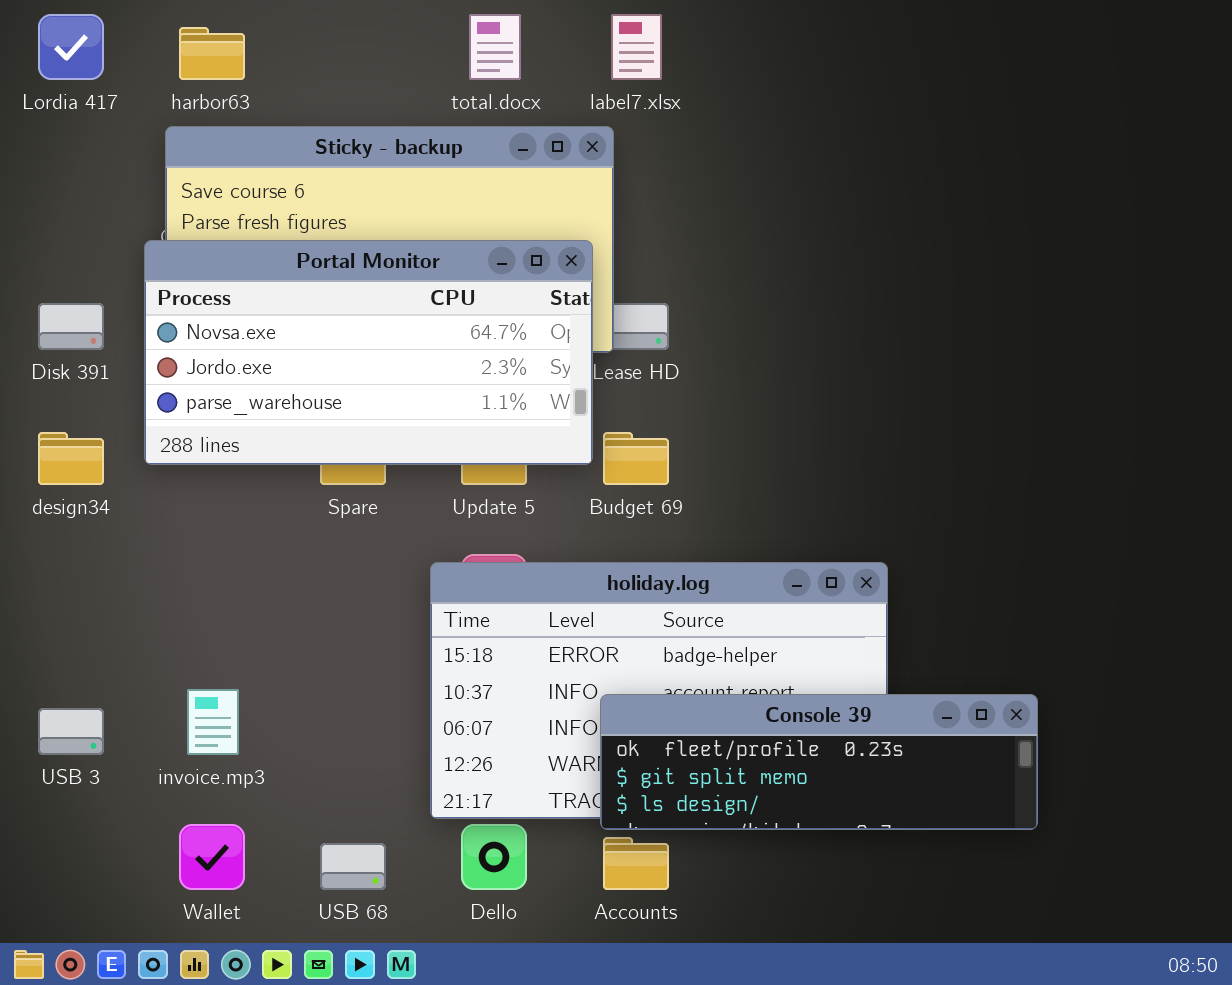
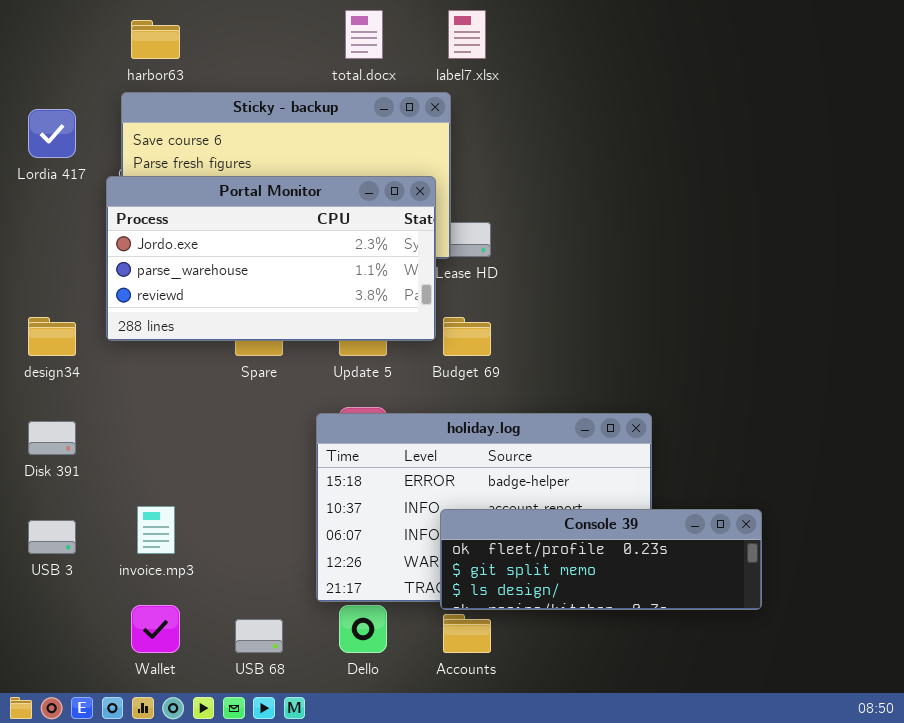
Lordia 417: [38,14,104,80] -> [28,109,76,158], moved
Portal Monitor: [144,240,593,465] -> [106,176,436,341], scrolled down 1 row
Disk 391: [38,303,104,350] -> [28,421,76,455], moved

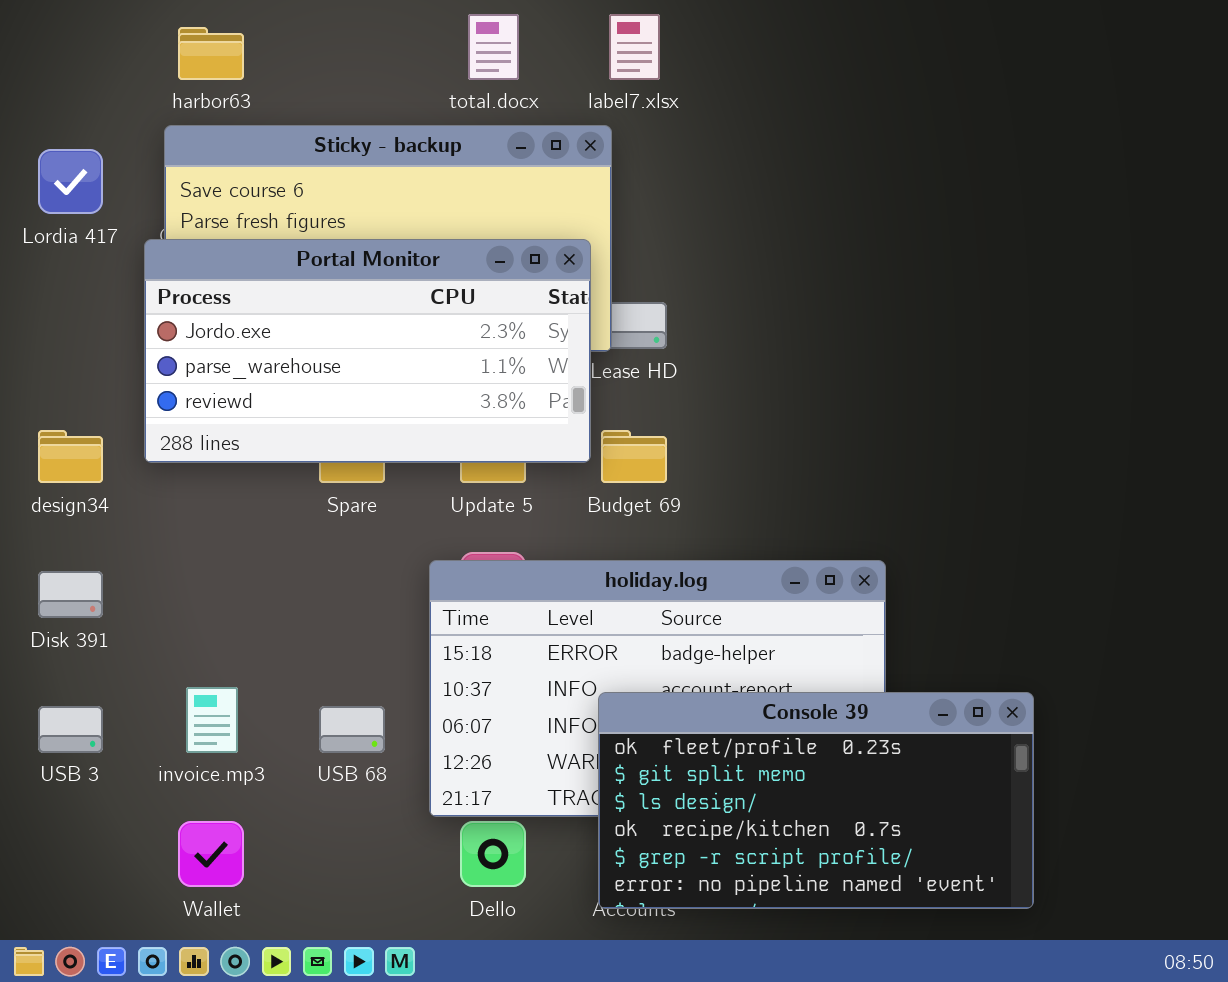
Console 39: [440,509,762,610] -> [598,692,1034,909], resized
USB 68: [235,619,283,653] -> [319,706,385,753], moved

